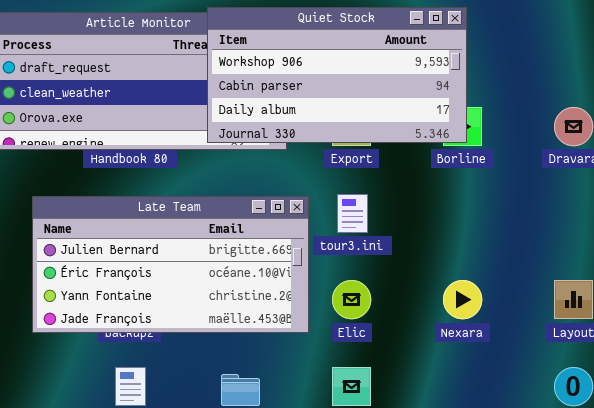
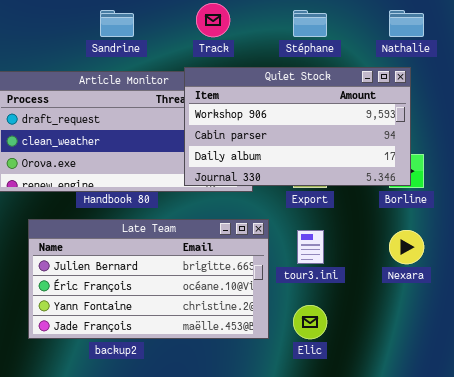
Late Team: [32,196,309,333] -> [28,219,269,339], moved
Nexara: [443,280,482,319] -> [389,230,424,264], moved

